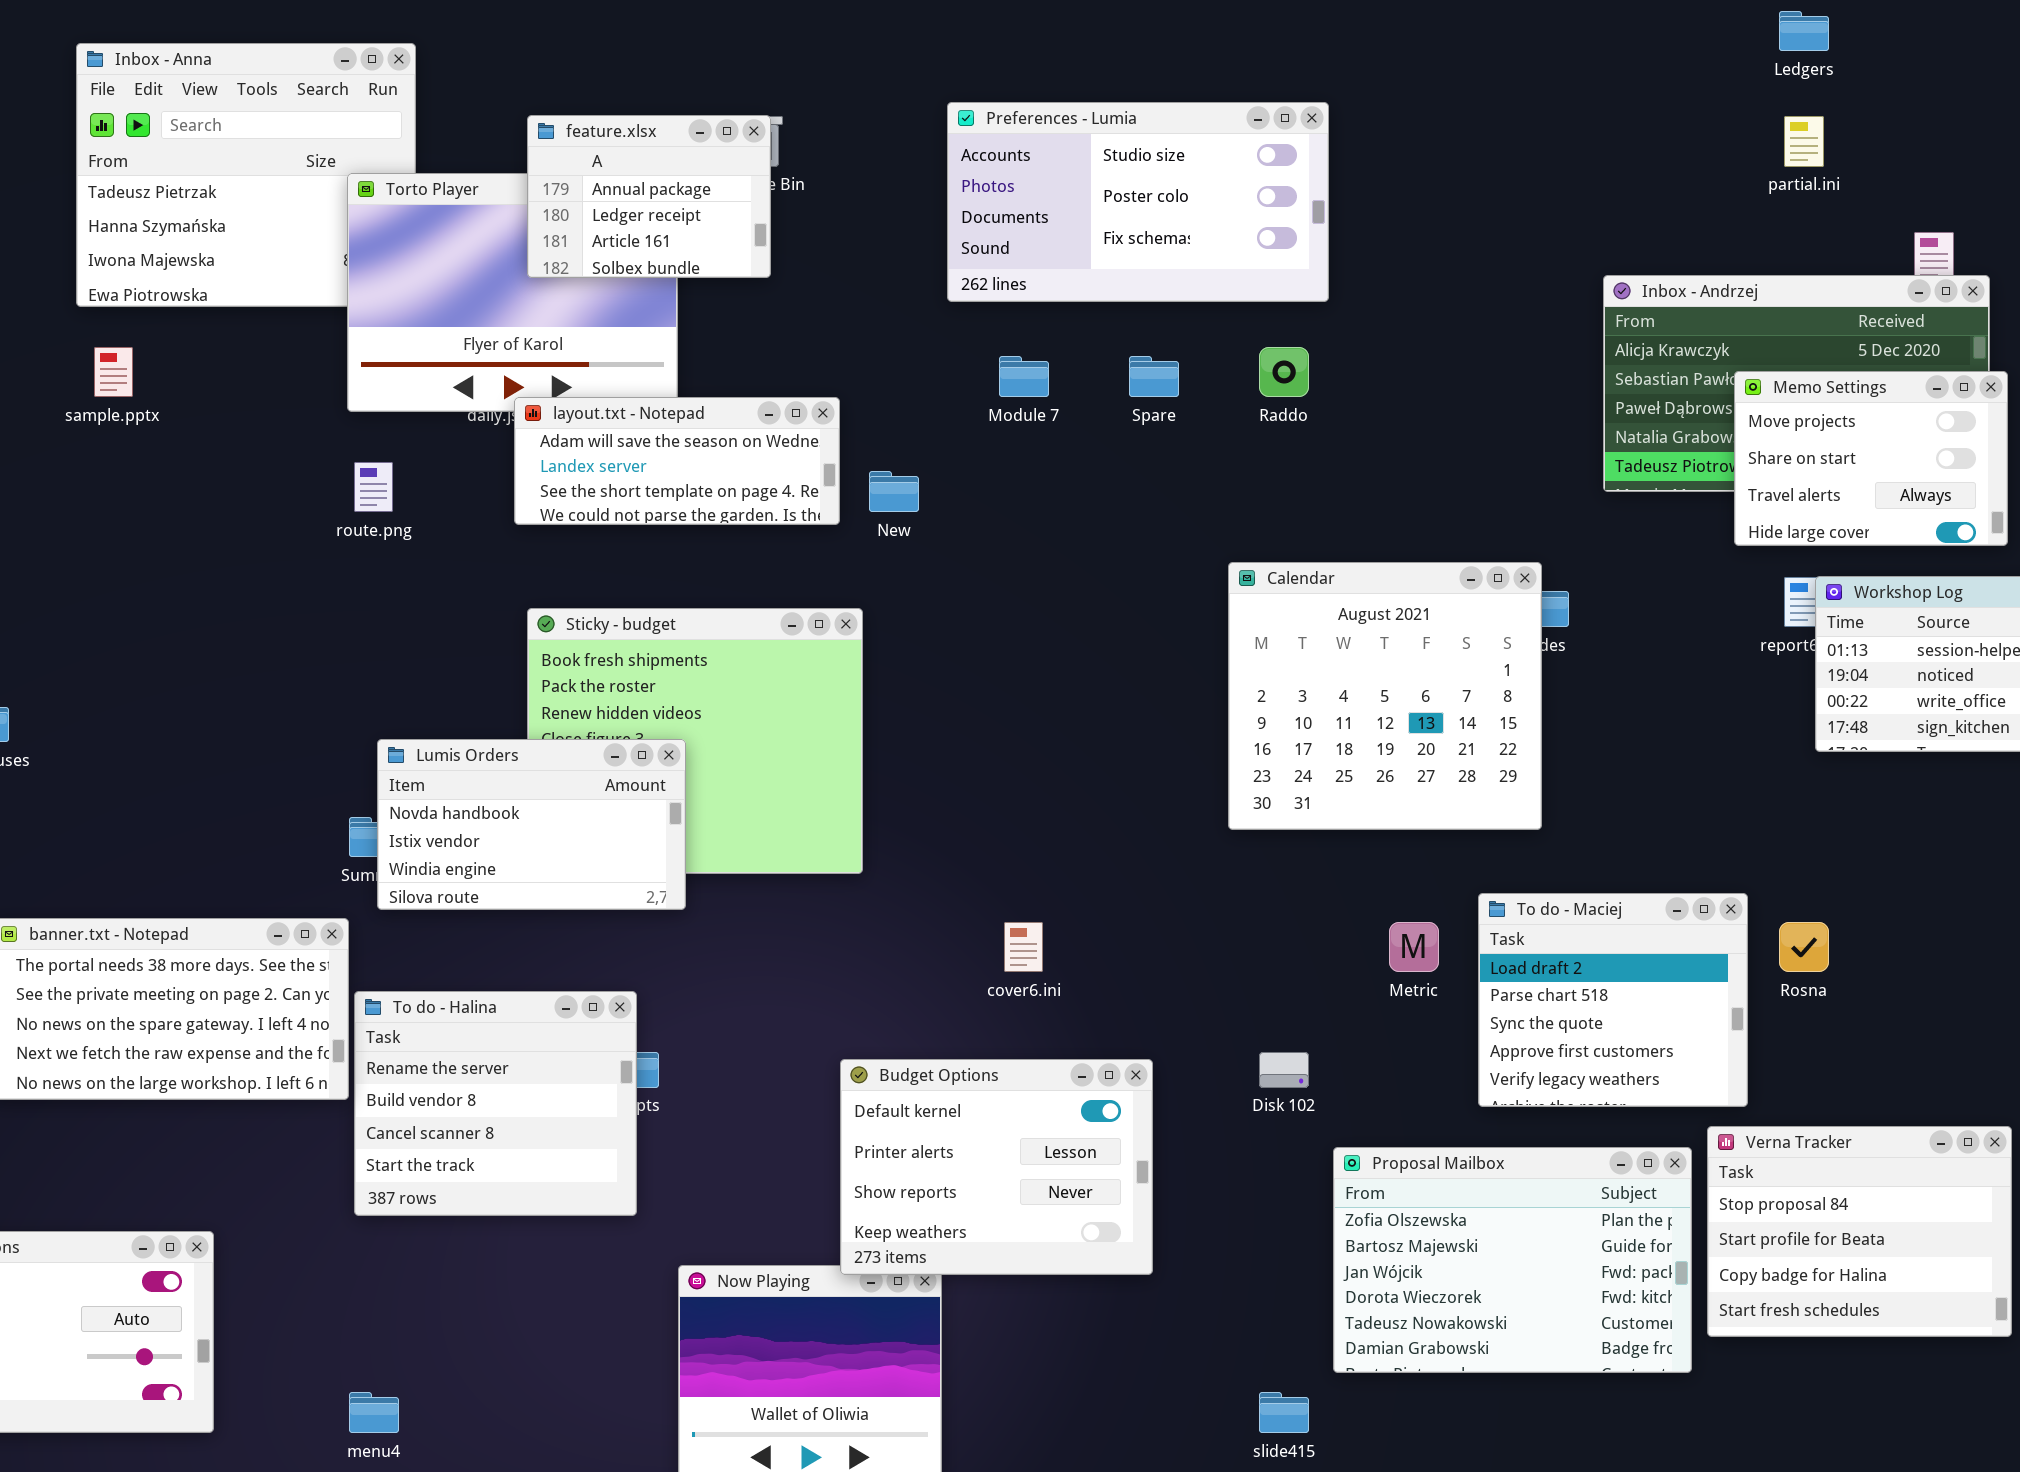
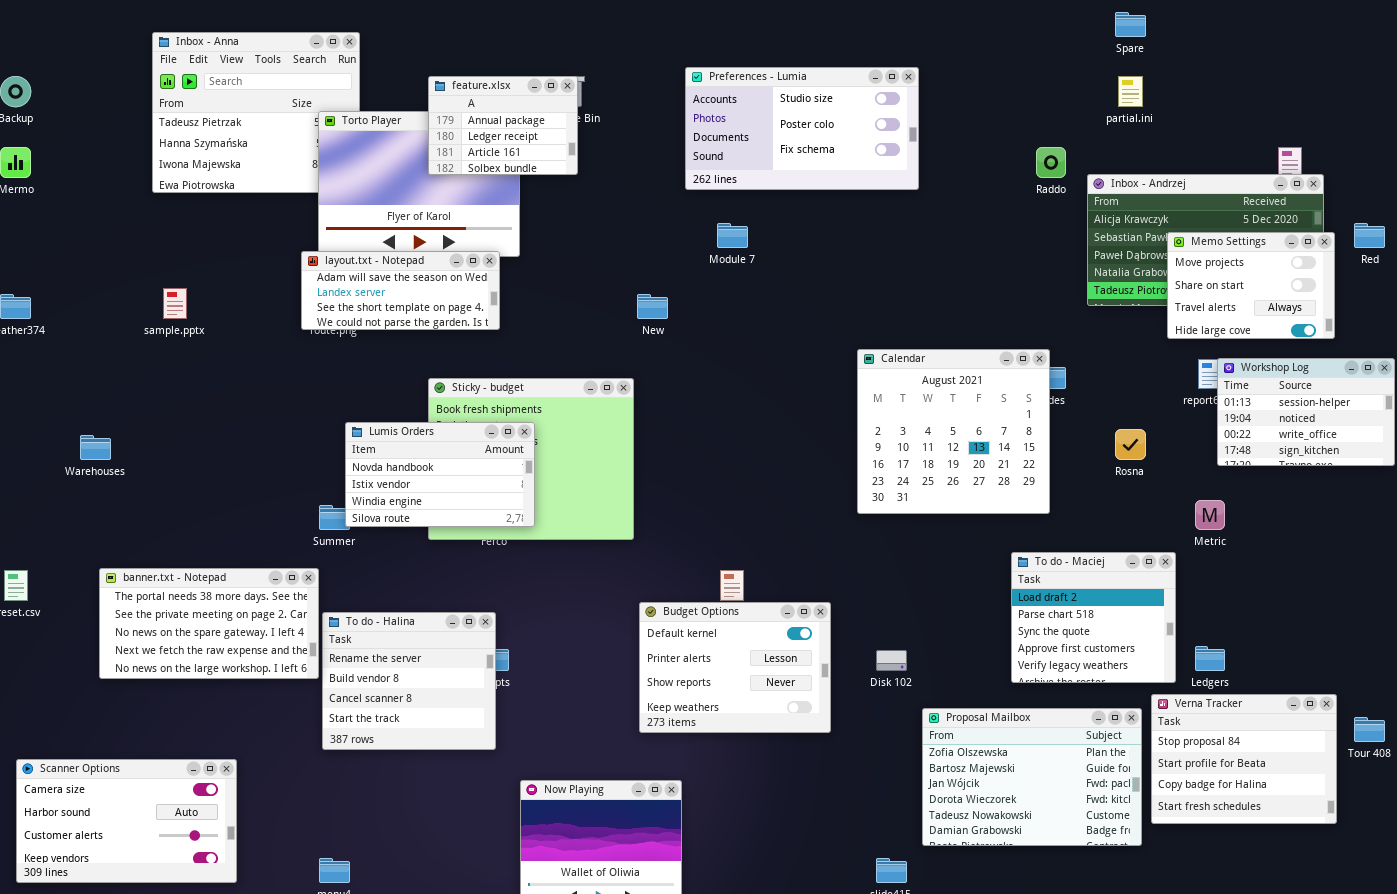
Ledgers: [1779,11,1829,51] -> [1195,646,1225,671], moved
partial.ini: [1784,116,1824,167] -> [1118,76,1143,107], moved
sample.pptx: [94,347,133,397] -> [163,288,187,319], moved
Raddo: [1259,347,1309,397] -> [1036,147,1066,178], moved
Spare: [1129,356,1179,397] -> [1115,12,1146,37], moved
layout.txt - Notepad: [514,397,840,525] -> [301,251,500,330], moved
Lumis Orders: [377,739,686,910] -> [345,422,535,527], moved
Metric: [1389,922,1439,972] -> [1195,500,1225,530], moved
Rosna: [1779,922,1829,972] -> [1115,429,1146,460], moved
Budget Options: [840,1059,1153,1275] -> [639,602,831,733], moved

